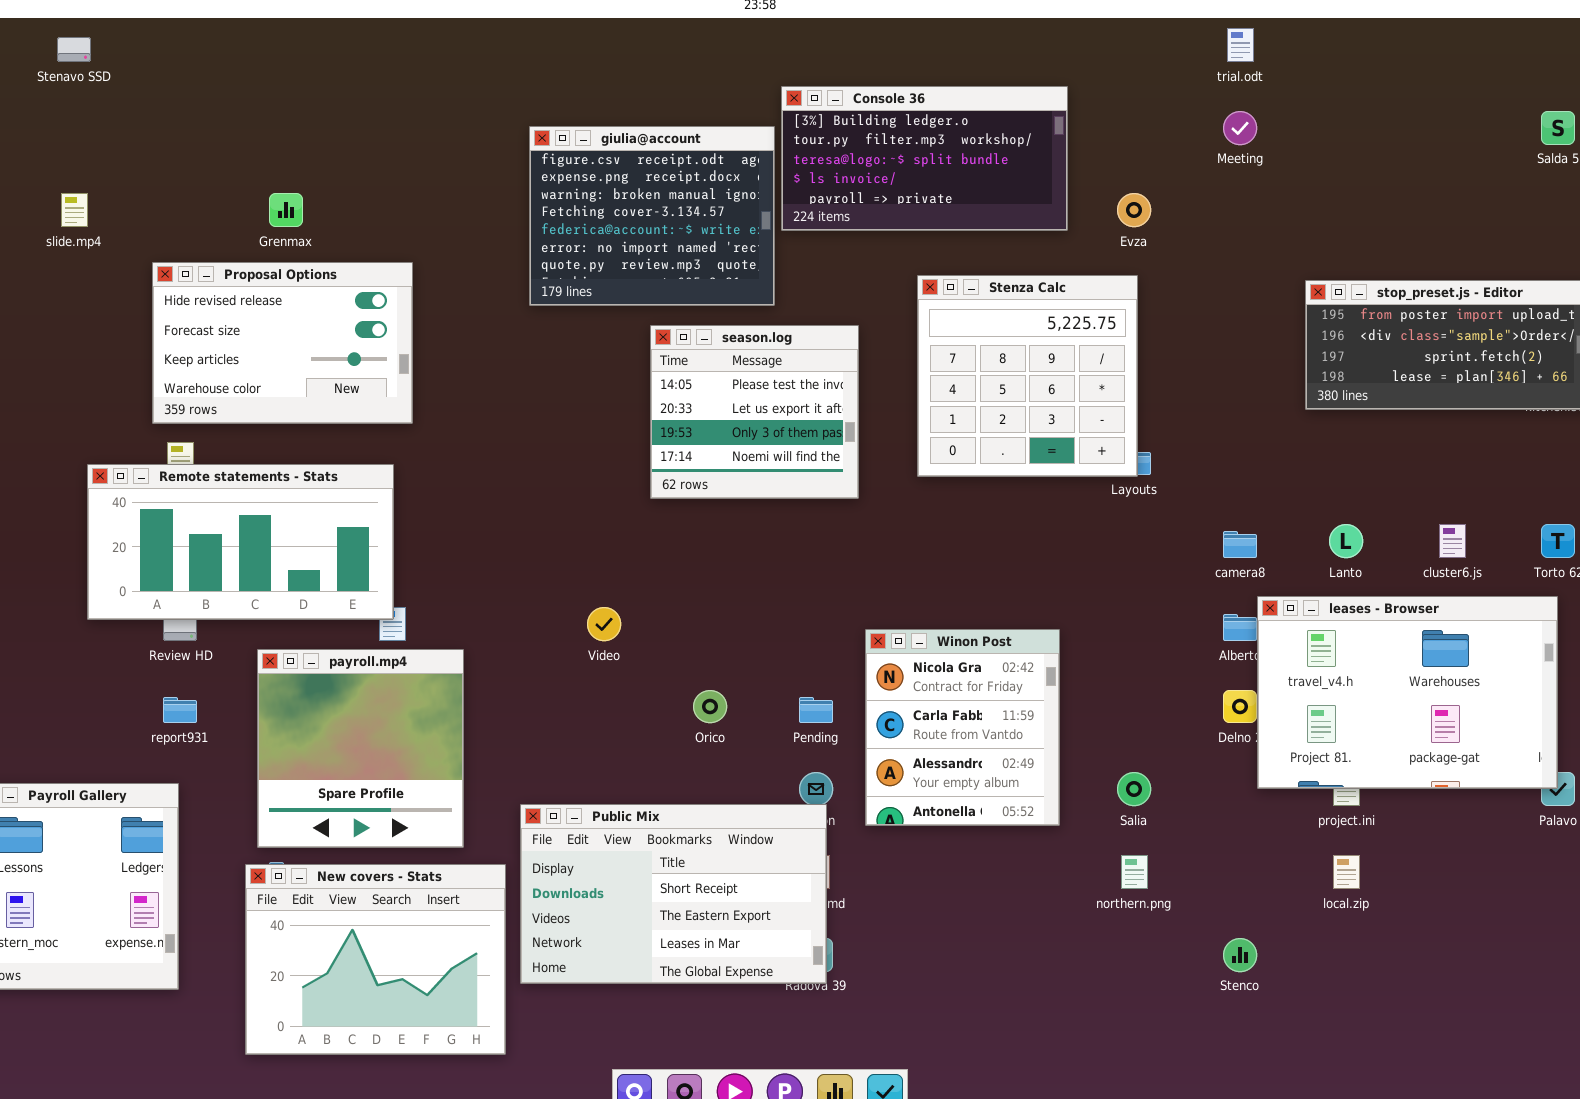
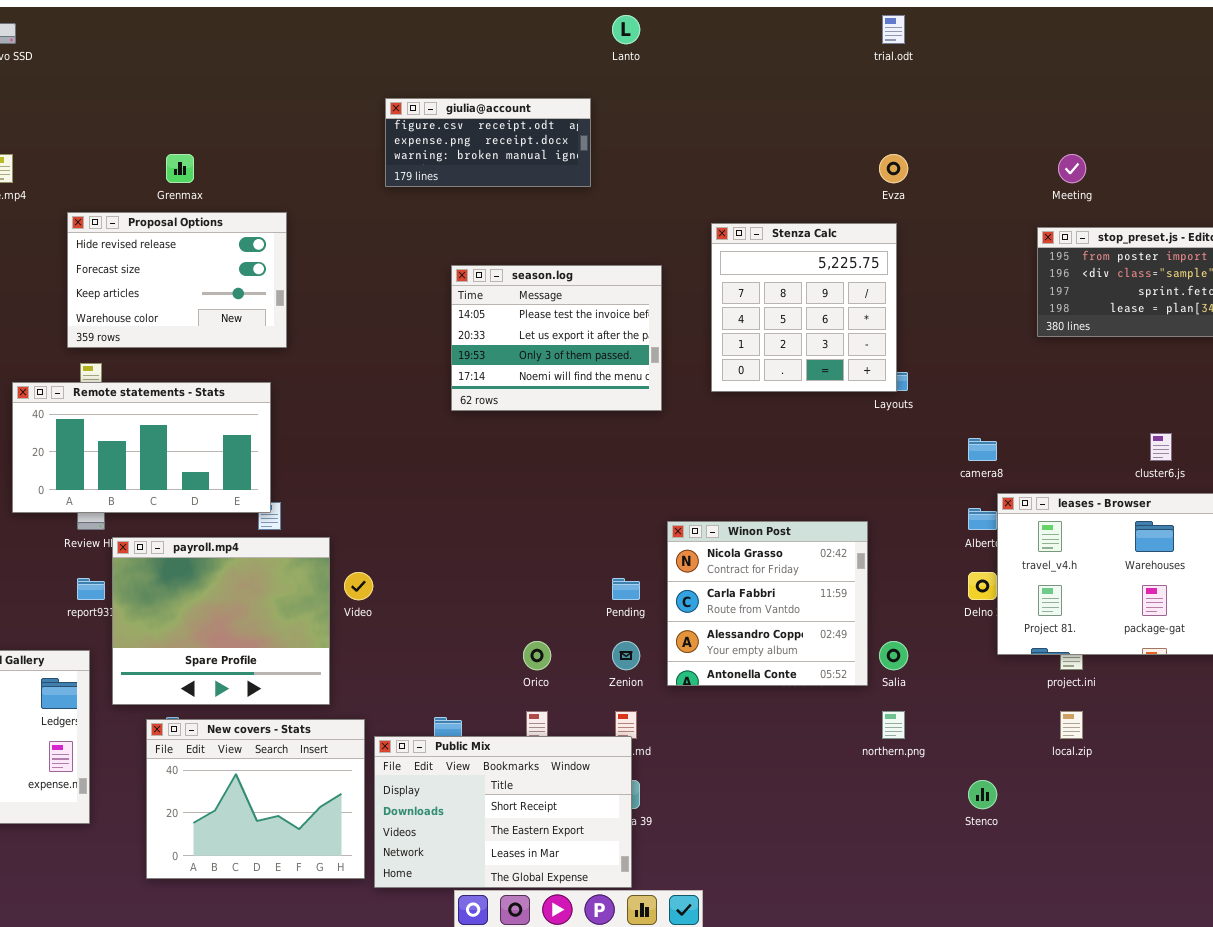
trial.odt: [1227,28,1254,62] -> [882,15,905,44], moved
Console 36: [781,86,1068,231] -> none, closed
Meeting: [1223,111,1257,145] -> [1058,154,1086,183], moved
giulia@account: [529,126,775,306] -> [385,98,591,187], resized
season.log: [650,325,859,499] -> [451,265,662,411], resized
Lanto: [1329,524,1363,558] -> [612,15,640,44], moved
Video: [587,607,621,641] -> [344,572,373,600], moved
Winon Post: [865,629,1060,826] -> [667,521,868,686], resized
payroll.mp4: [257,649,464,848] -> [112,537,330,705], resized
Orico: [693,690,727,723] -> [523,641,551,670], moved
Public Mix: [520,804,827,984] -> [374,736,632,888], moved

